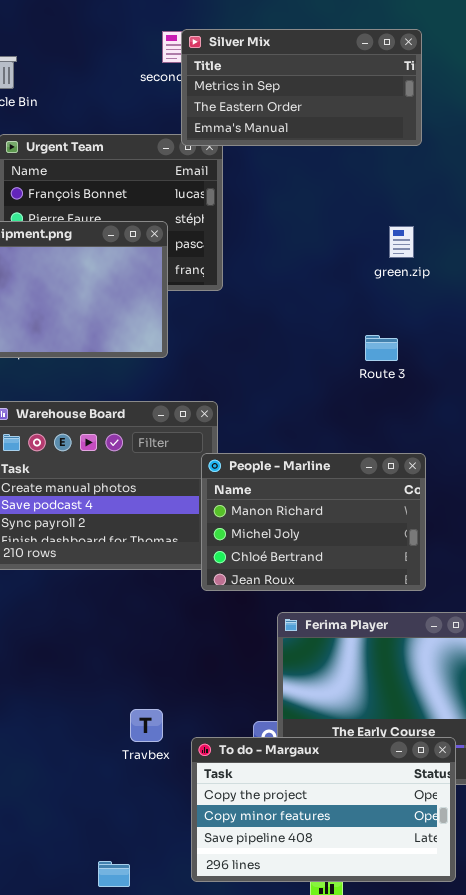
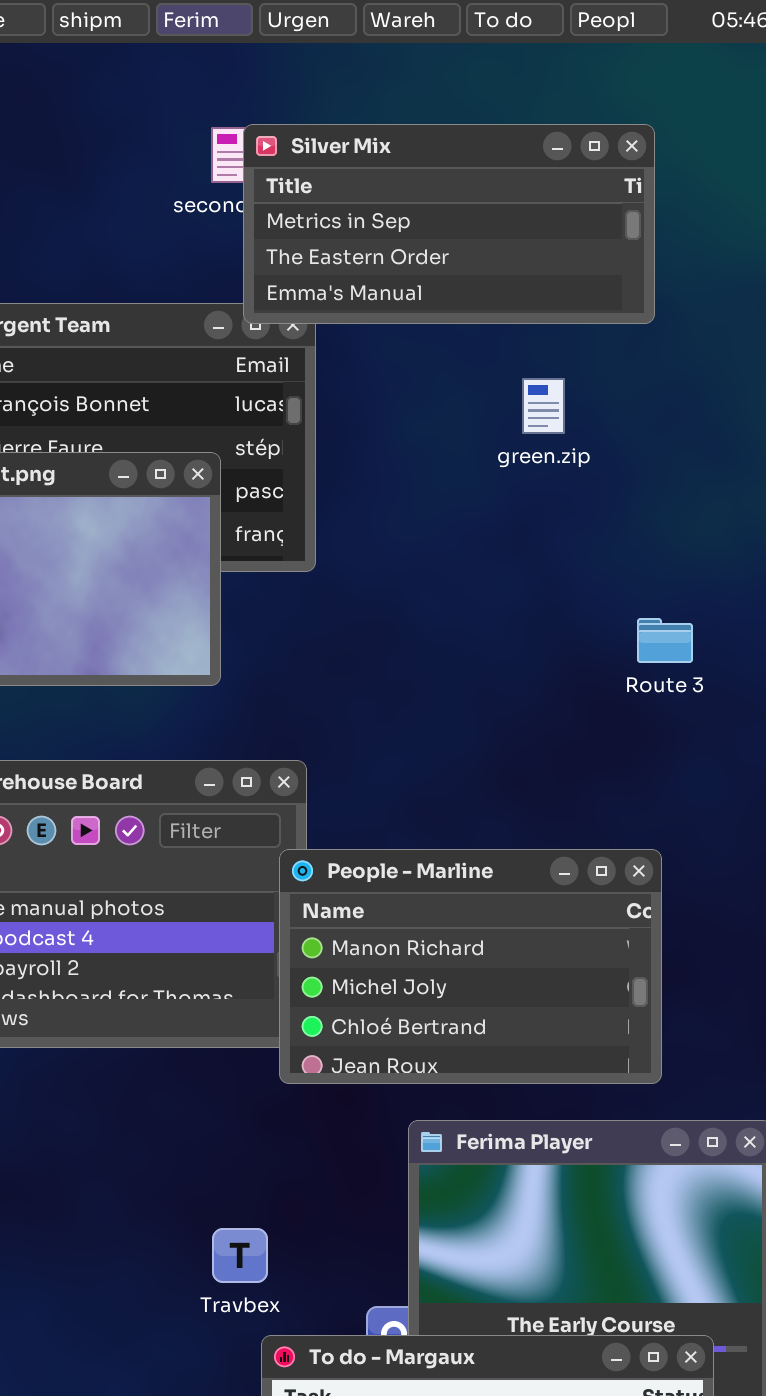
green.zip: [389,226,414,258] -> [522,378,565,434], moved
Route 3: [365,335,398,361] -> [637,618,693,663], moved
Travbex: [130,709,163,742] -> [212,1228,268,1283], moved

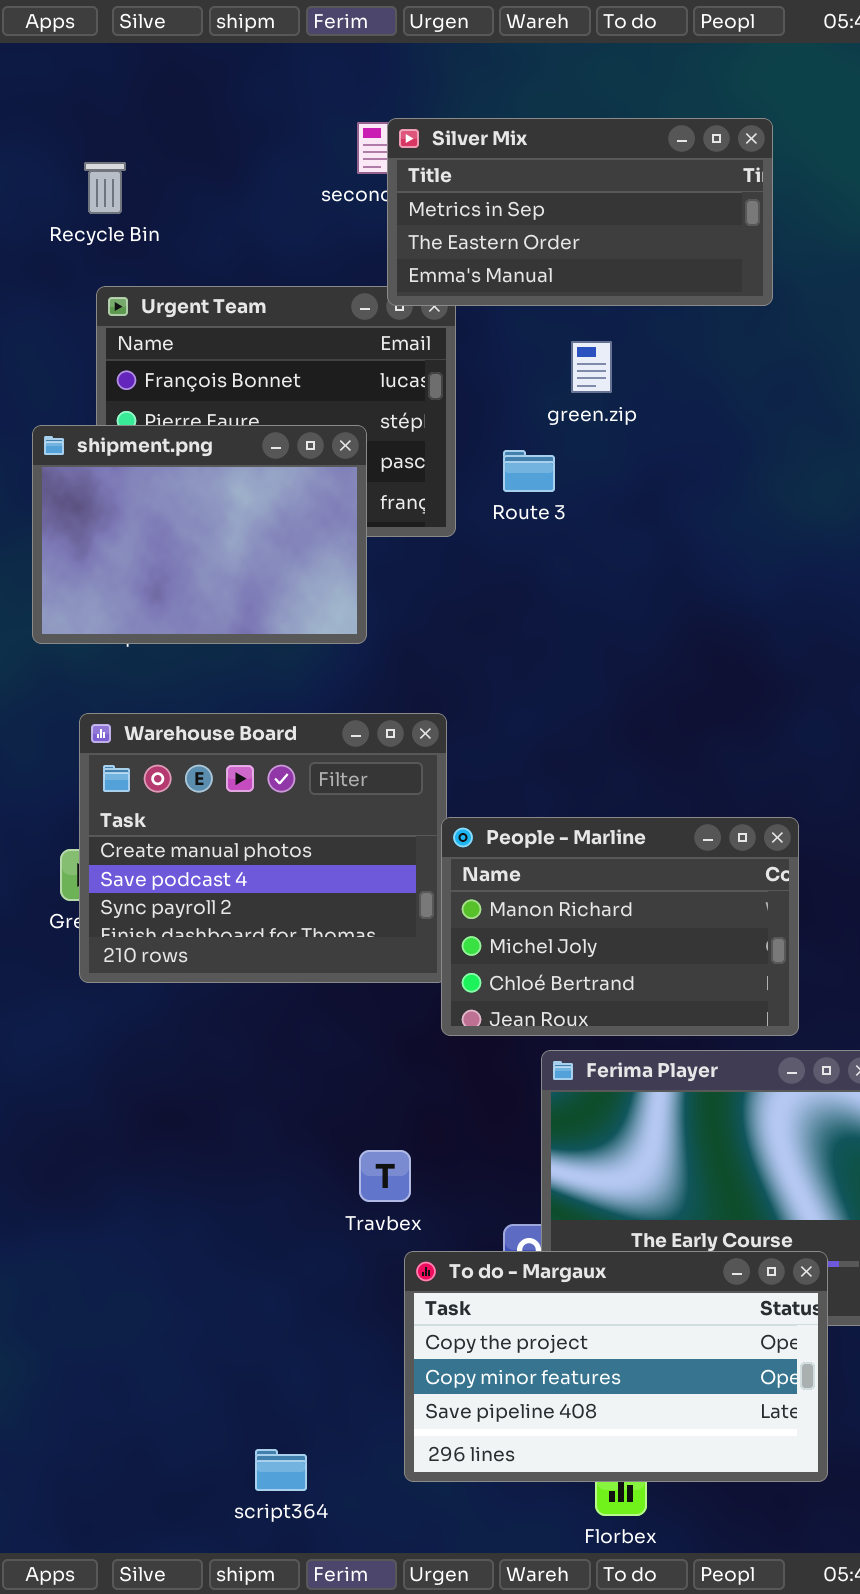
green.zip: [522,378,565,434] -> [571,341,612,393], moved
Route 3: [637,618,693,663] -> [503,450,555,492], moved
People - Marline: [279,849,662,1084] -> [441,817,799,1036], moved

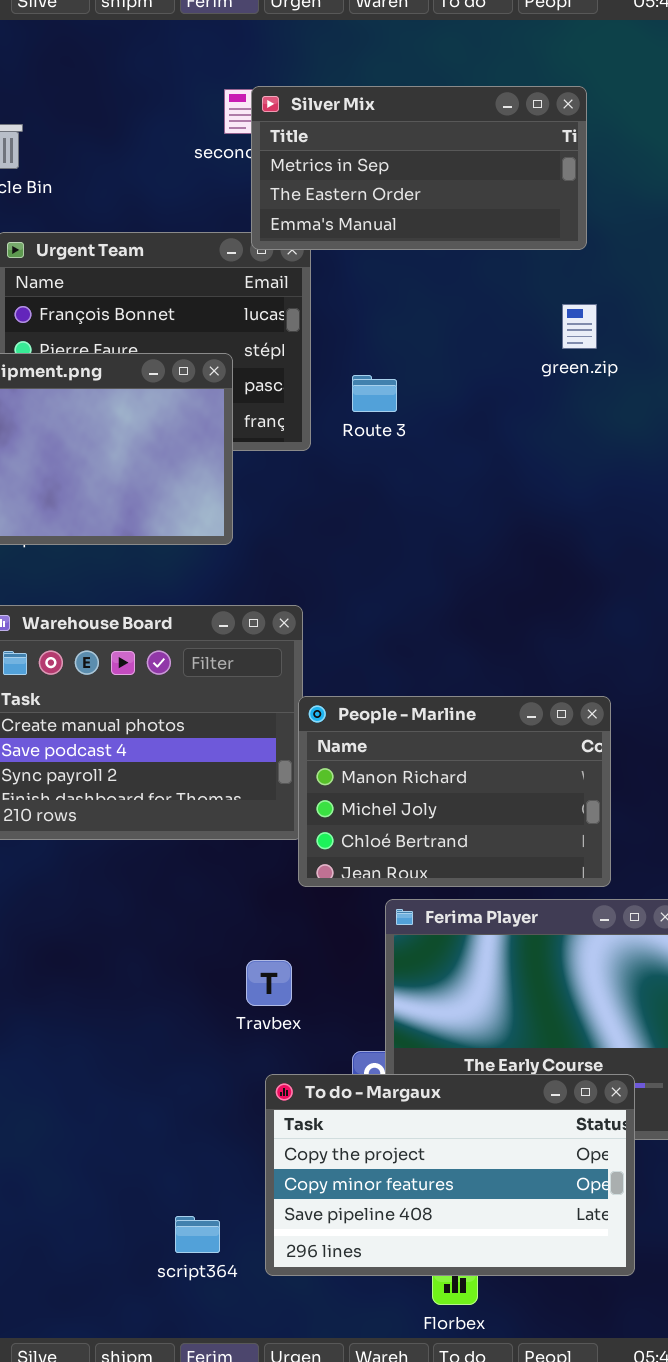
green.zip: [571,341,612,393] -> [562,304,597,349], moved
Travbex: [359,1150,411,1202] -> [246,960,292,1006], moved
script364: [255,1449,307,1491] -> [175,1216,220,1253], moved

